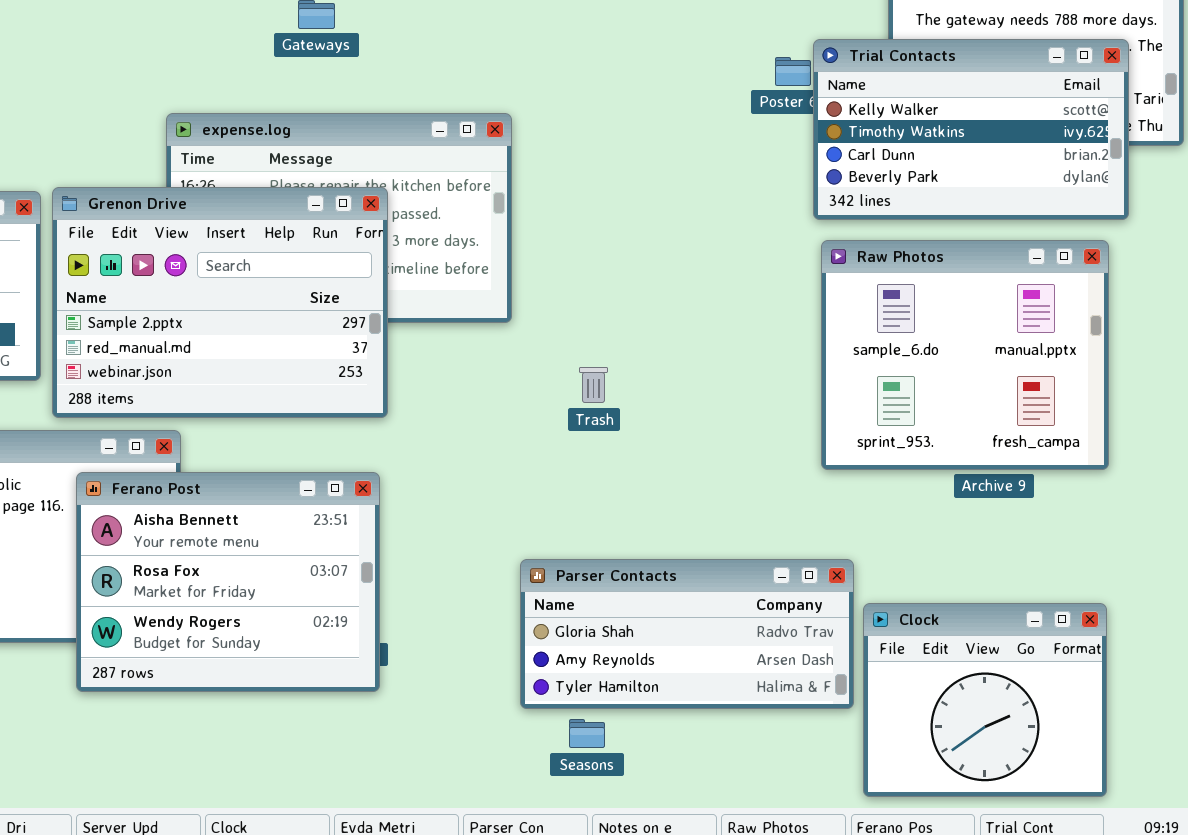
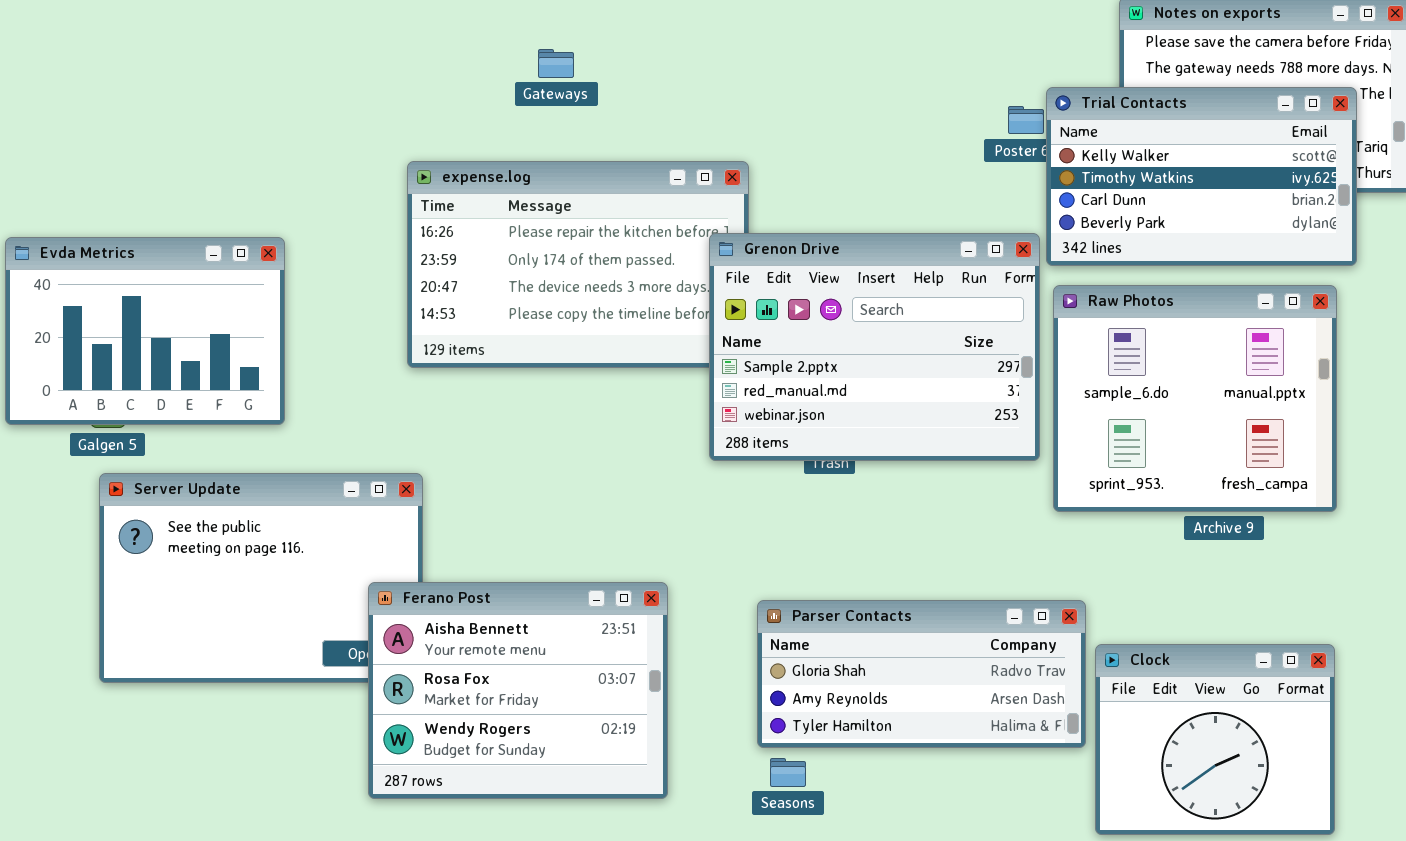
Grenon Drive: [52,187,388,418] -> [709,233,1040,461], moved
Ferano Post: [76,472,380,692] -> [368,582,668,799], moved
Seasons: [569,719,605,748] -> [770,758,806,787], moved

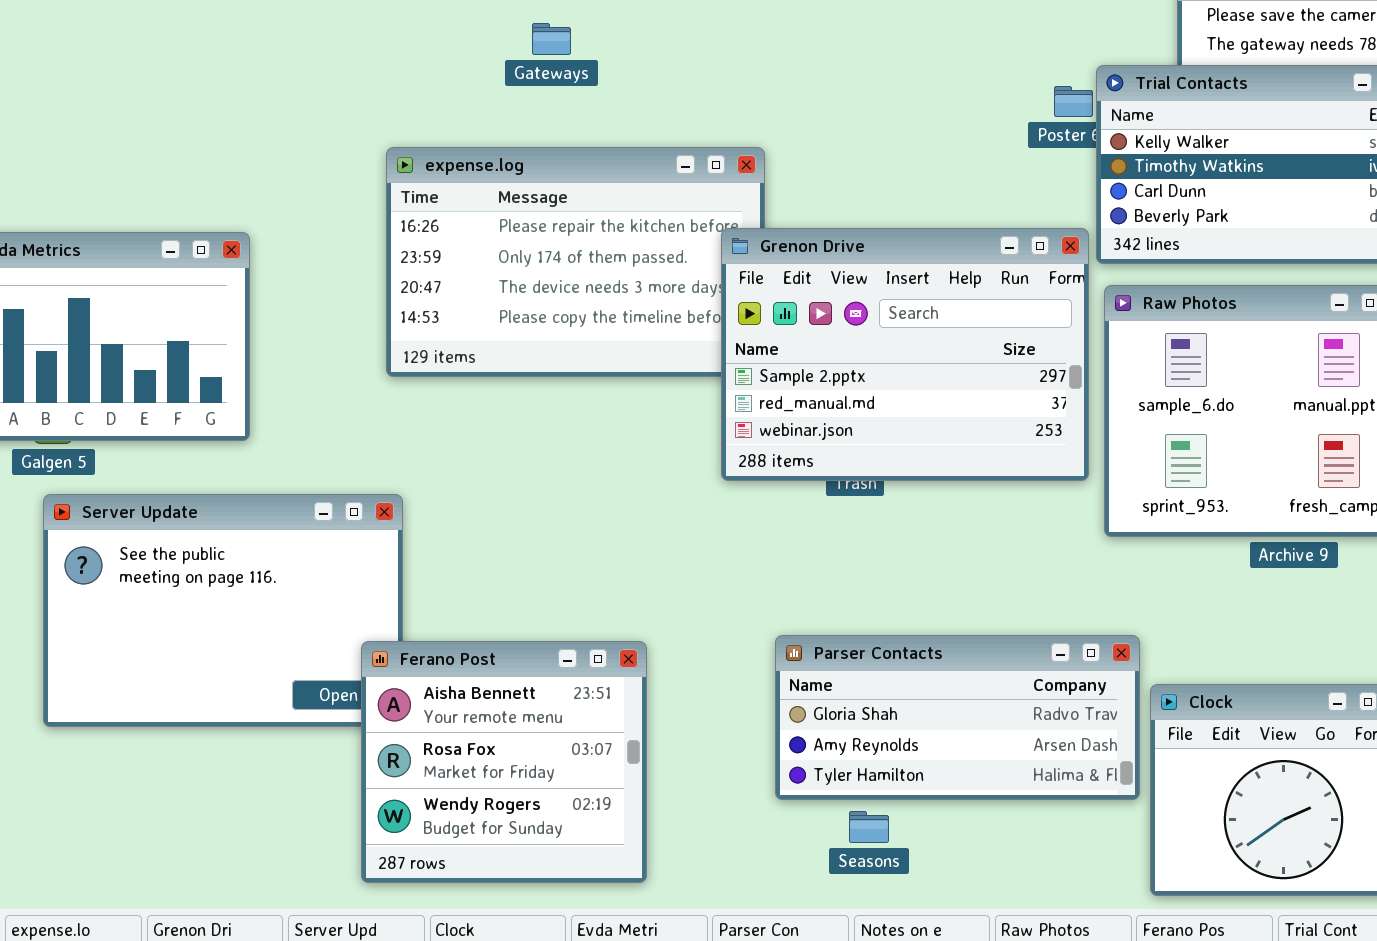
Ferano Post: [368,582,668,799] -> [361,641,647,883], moved, resized
Seasons: [770,758,806,787] -> [849,811,889,843], moved

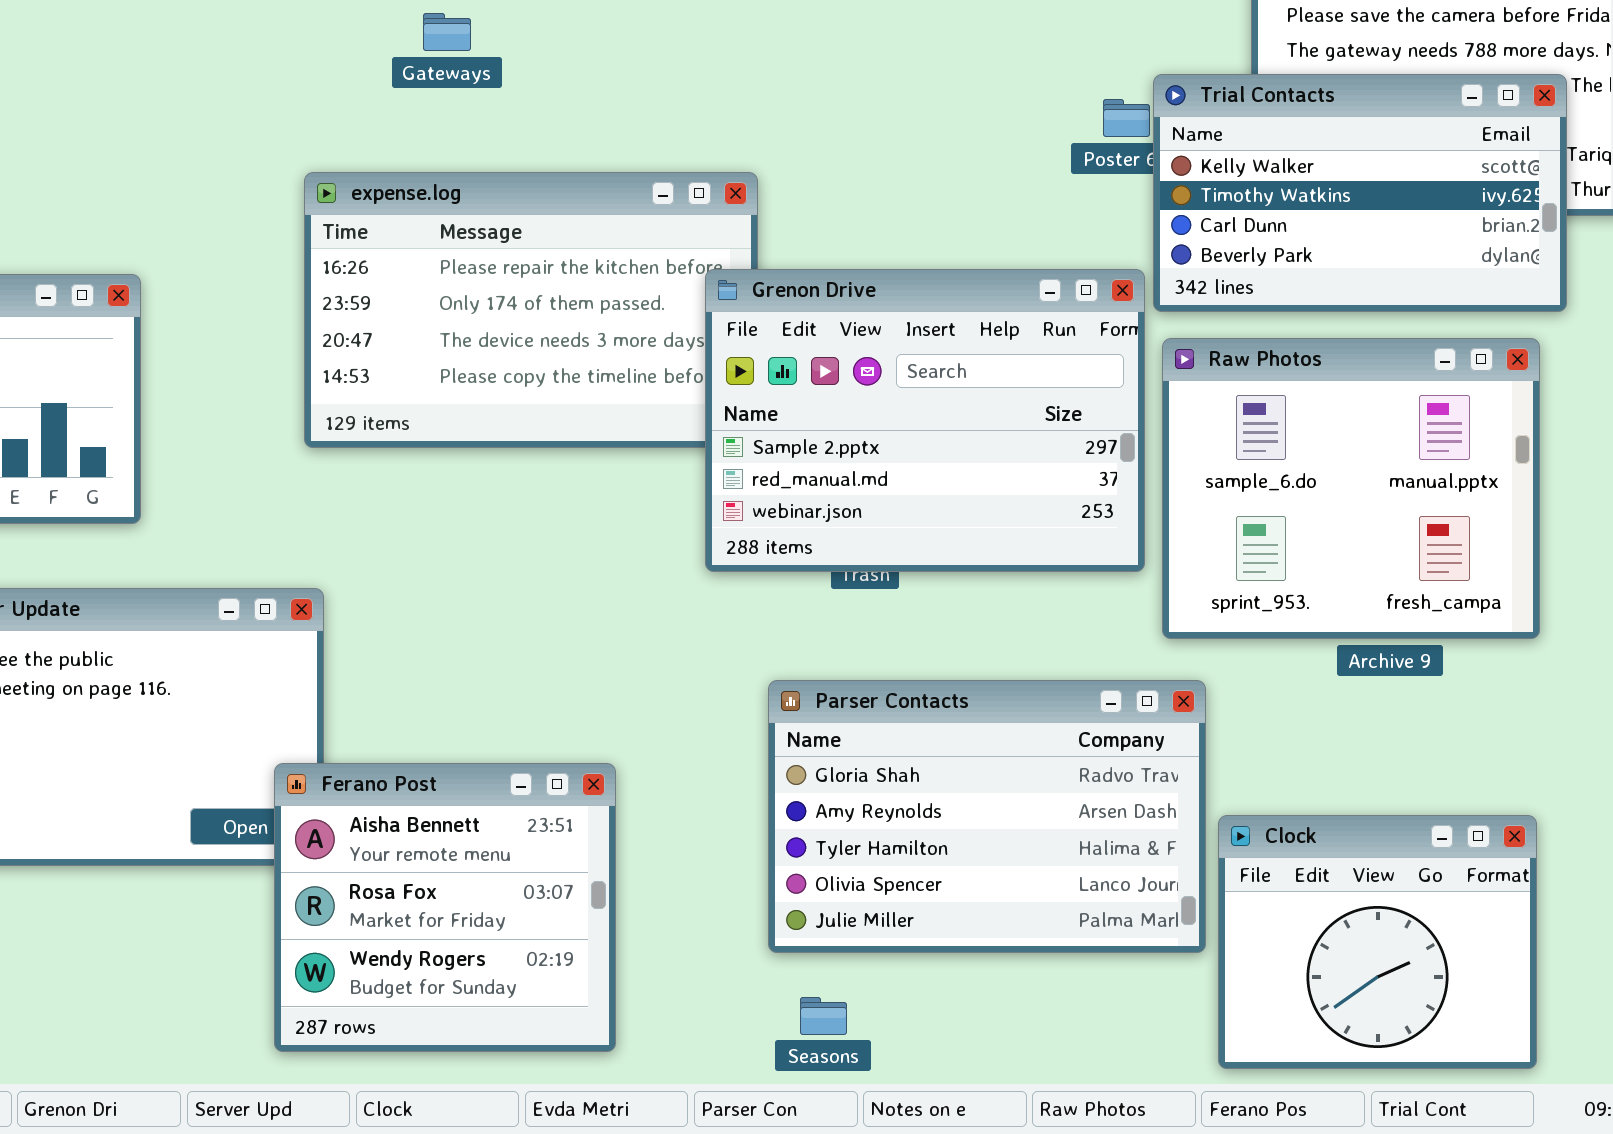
Gateways: [532,23,571,55] -> [423,13,471,51], moved
Parser Contacts: [775,635,1140,800] -> [768,680,1206,953], resized
Seasons: [849,811,889,843] -> [800,997,847,1035], moved

